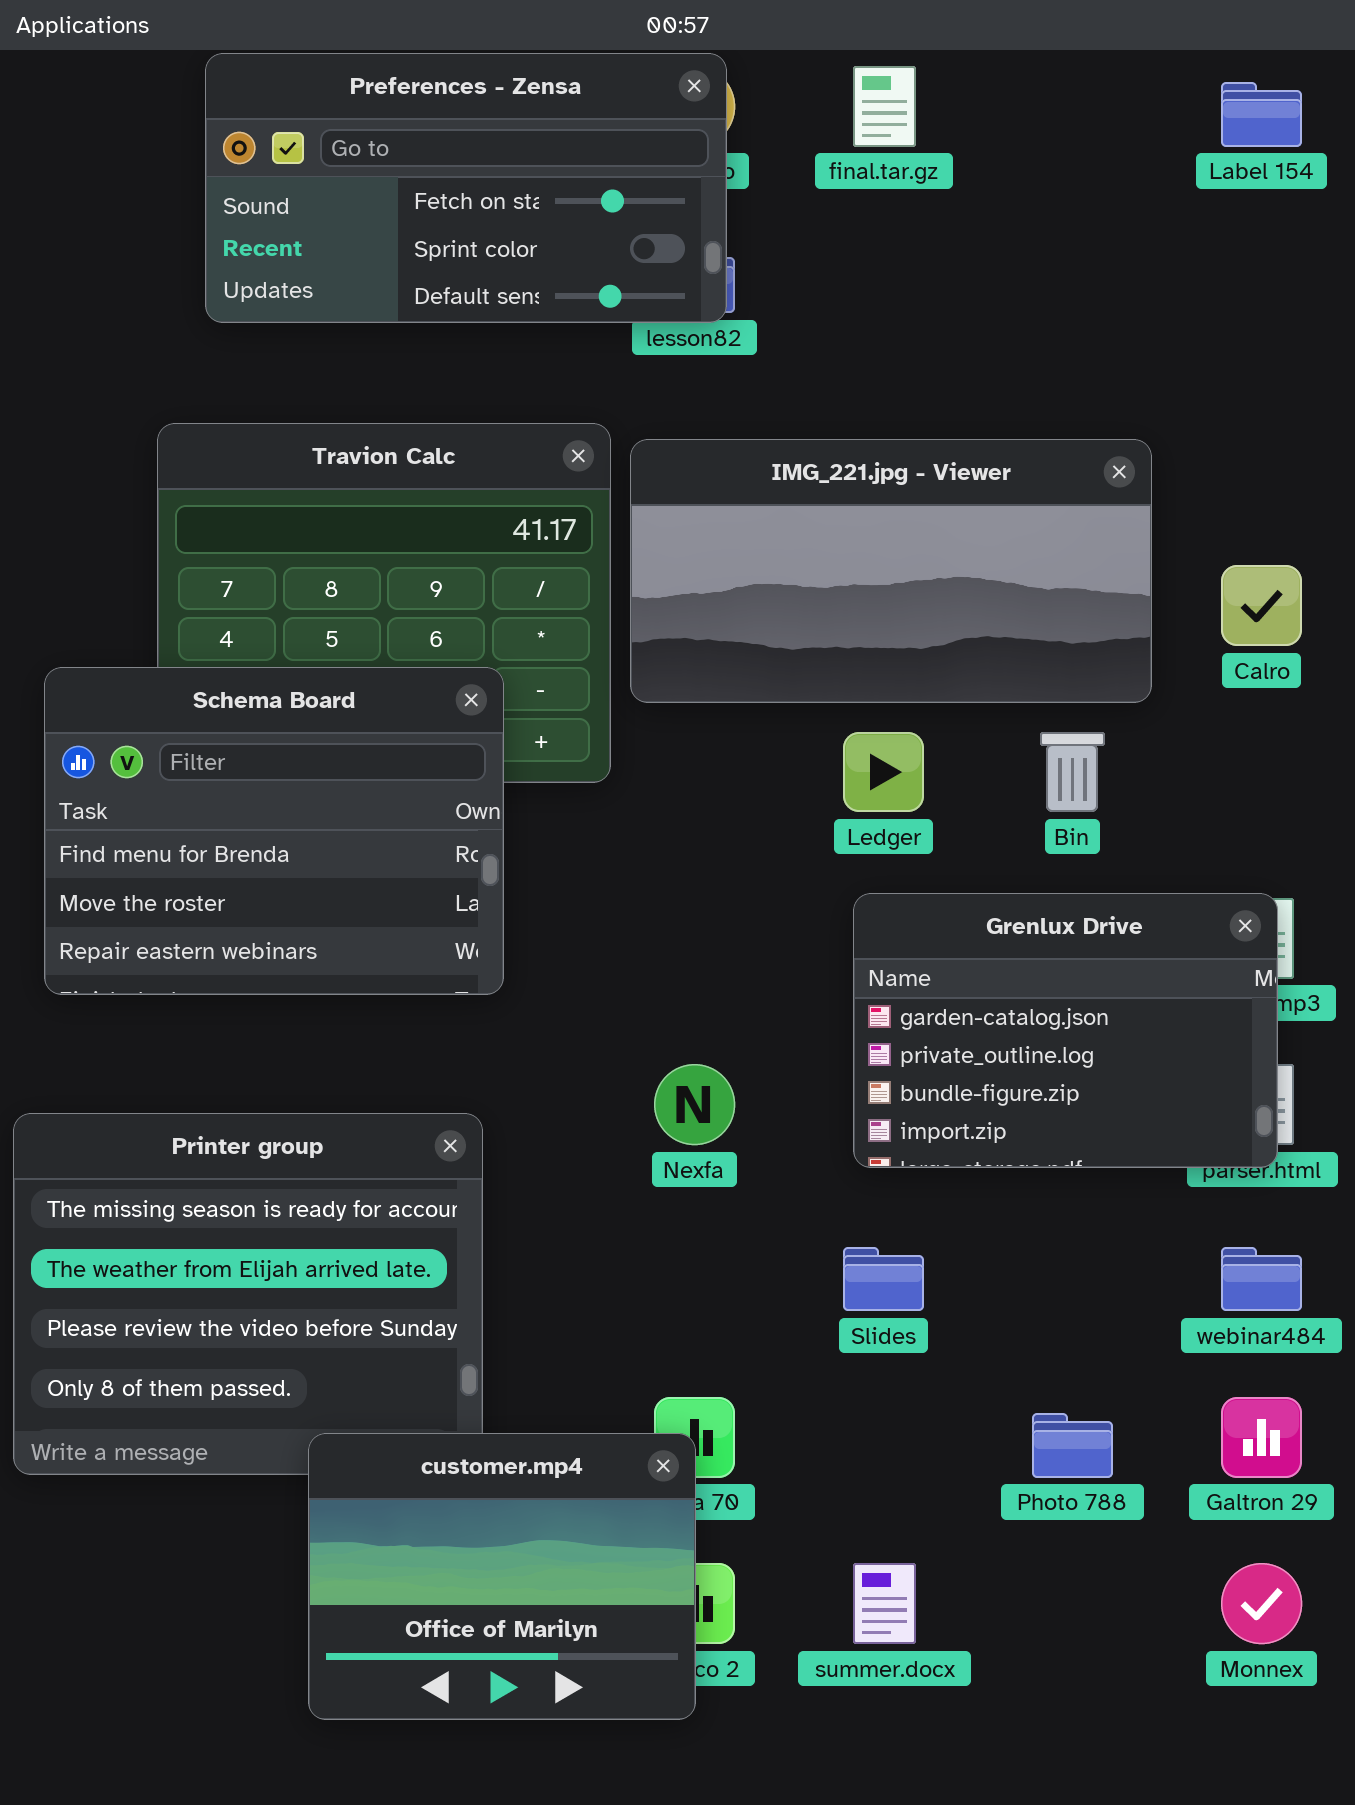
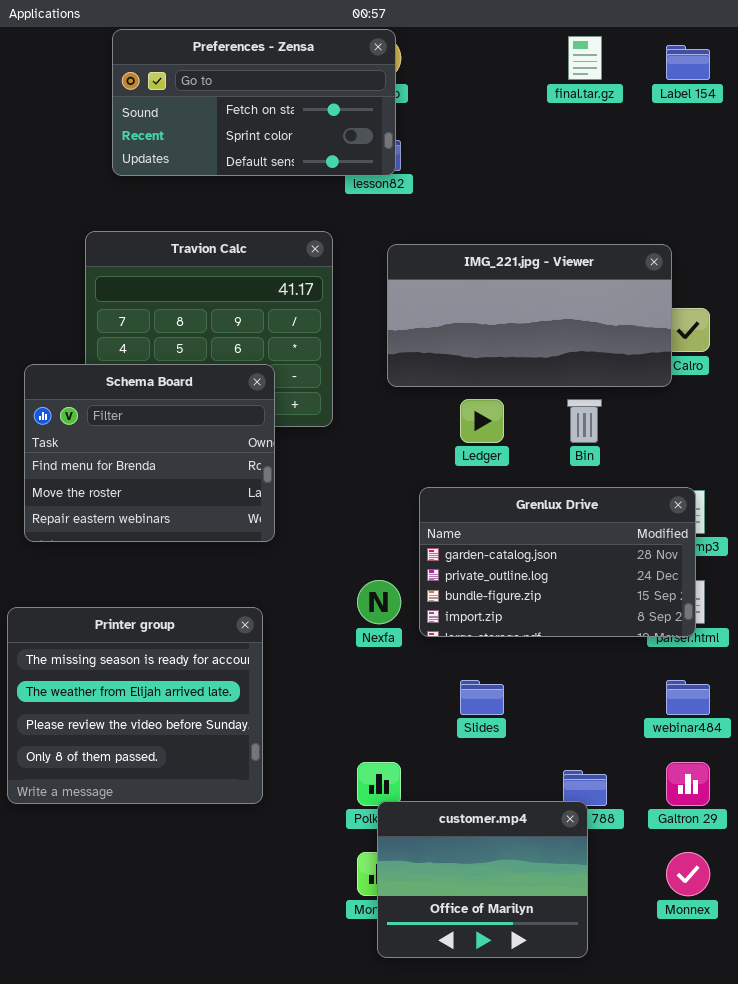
final.tar.gz: [853,66,916,147] -> [568,36,602,80], moved
IMG_221.jpg - Viewer: [630,439,1152,703] -> [387,244,672,387], moved
Grenlux Drive: [853,893,1278,1168] -> [419,487,696,637], resized
customer.mp4: [308,1433,696,1720] -> [377,801,588,958], moved

